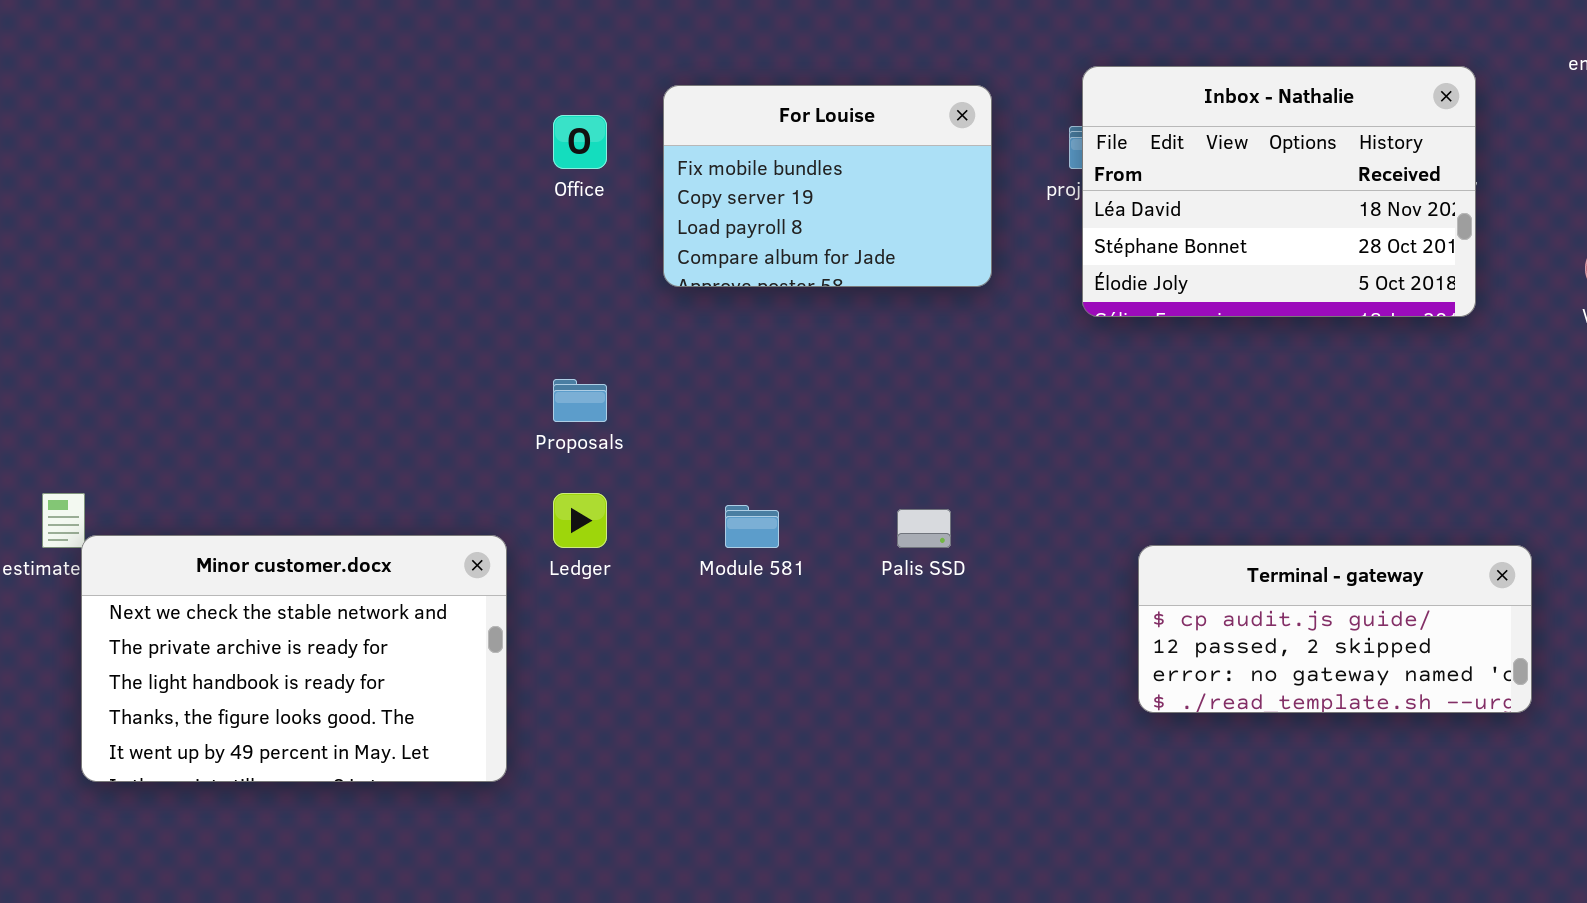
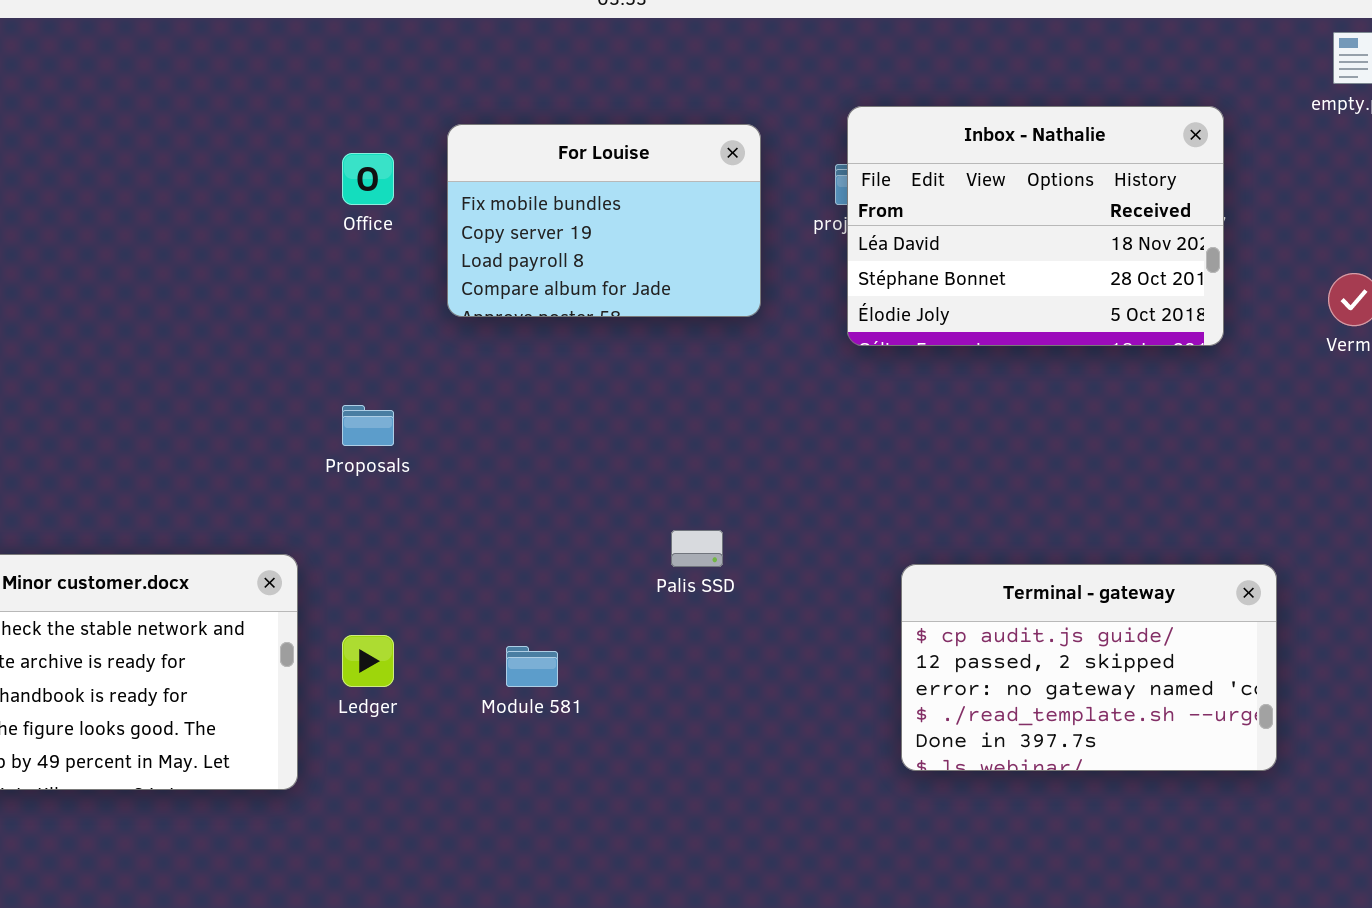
Ledger: [553,493,607,548] -> [342,635,394,687], moved
Module 581: [725,505,779,548] -> [506,646,558,687], moved
Terminal - gateway: [1138,545,1532,713] -> [901,564,1277,771], resized

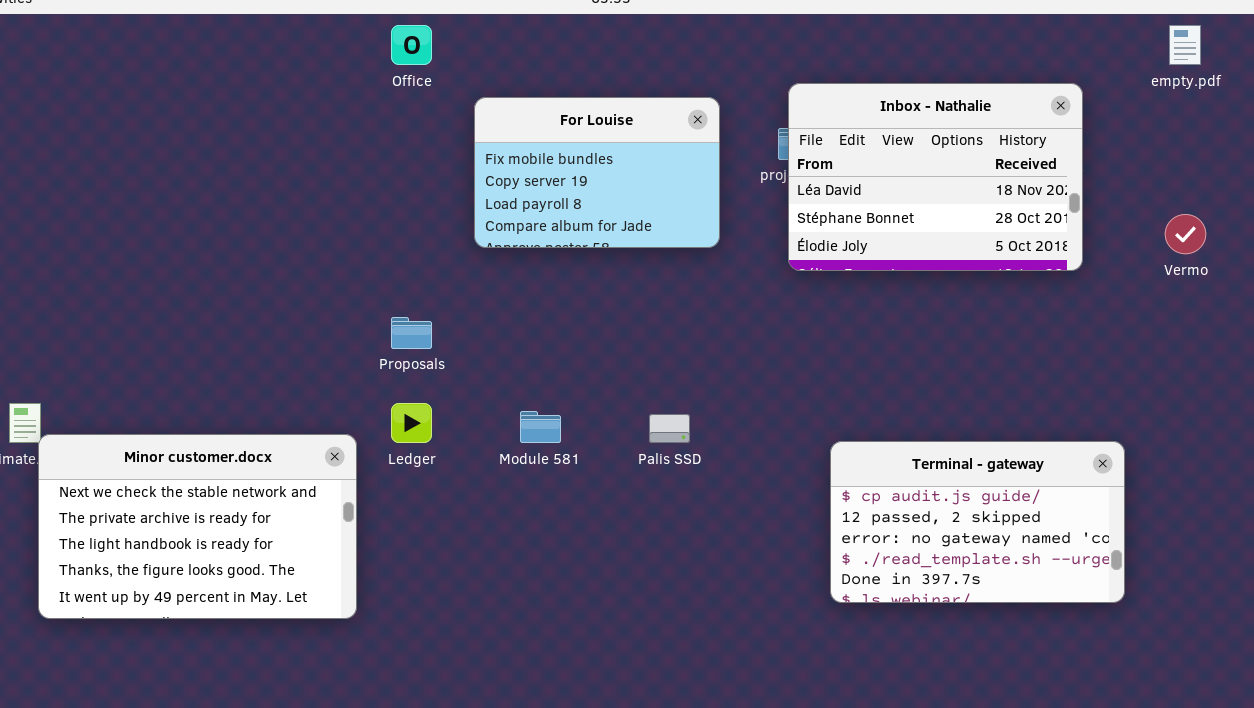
Office: [342,153,394,205] -> [391,25,432,65], moved
Ledger: [342,635,394,687] -> [391,403,432,443], moved
Module 581: [506,646,558,687] -> [520,411,561,443], moved

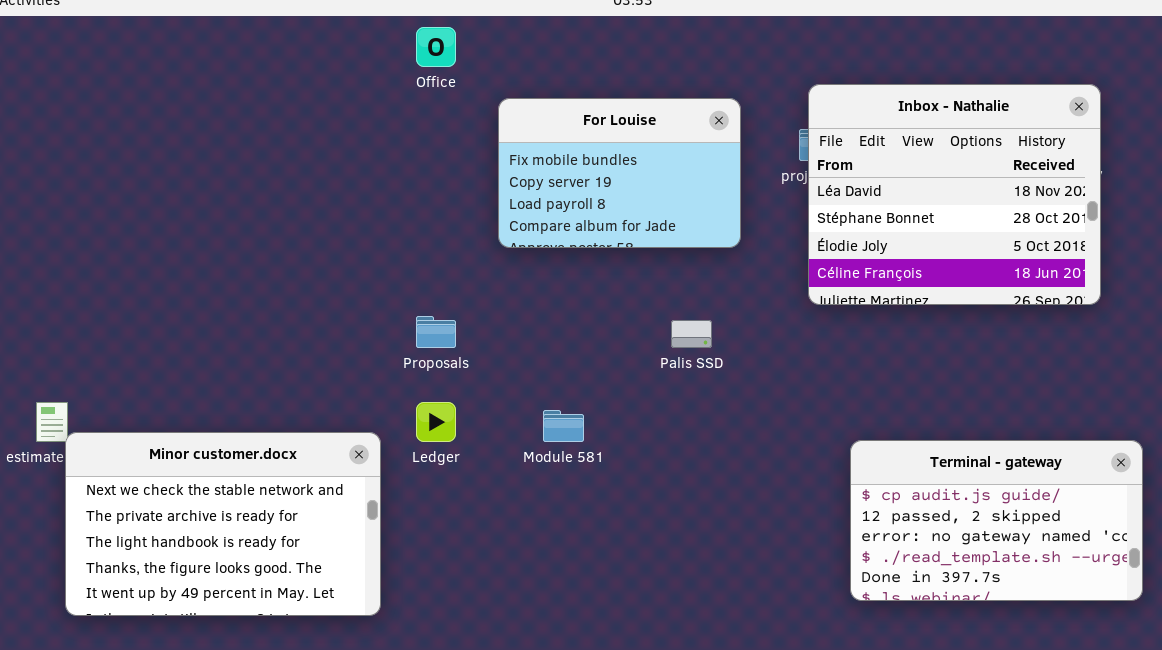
Inbox - Nathalie: [788,83,1083,271] -> [808,84,1101,305], resized
Palis SSD: [649,414,690,443] -> [671,320,712,348], moved

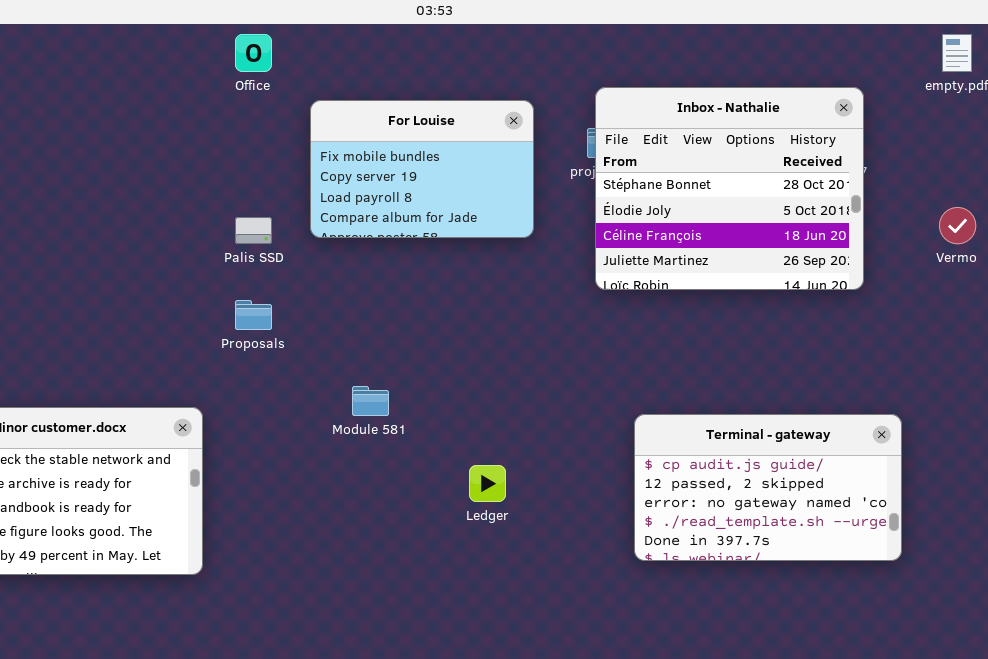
Inbox - Nathalie: [808,84,1101,305] -> [595,87,864,290], scrolled down 1 row
Palis SSD: [671,320,712,348] -> [235,217,272,244], moved
Ledger: [416,402,456,442] -> [469,465,506,502], moved

